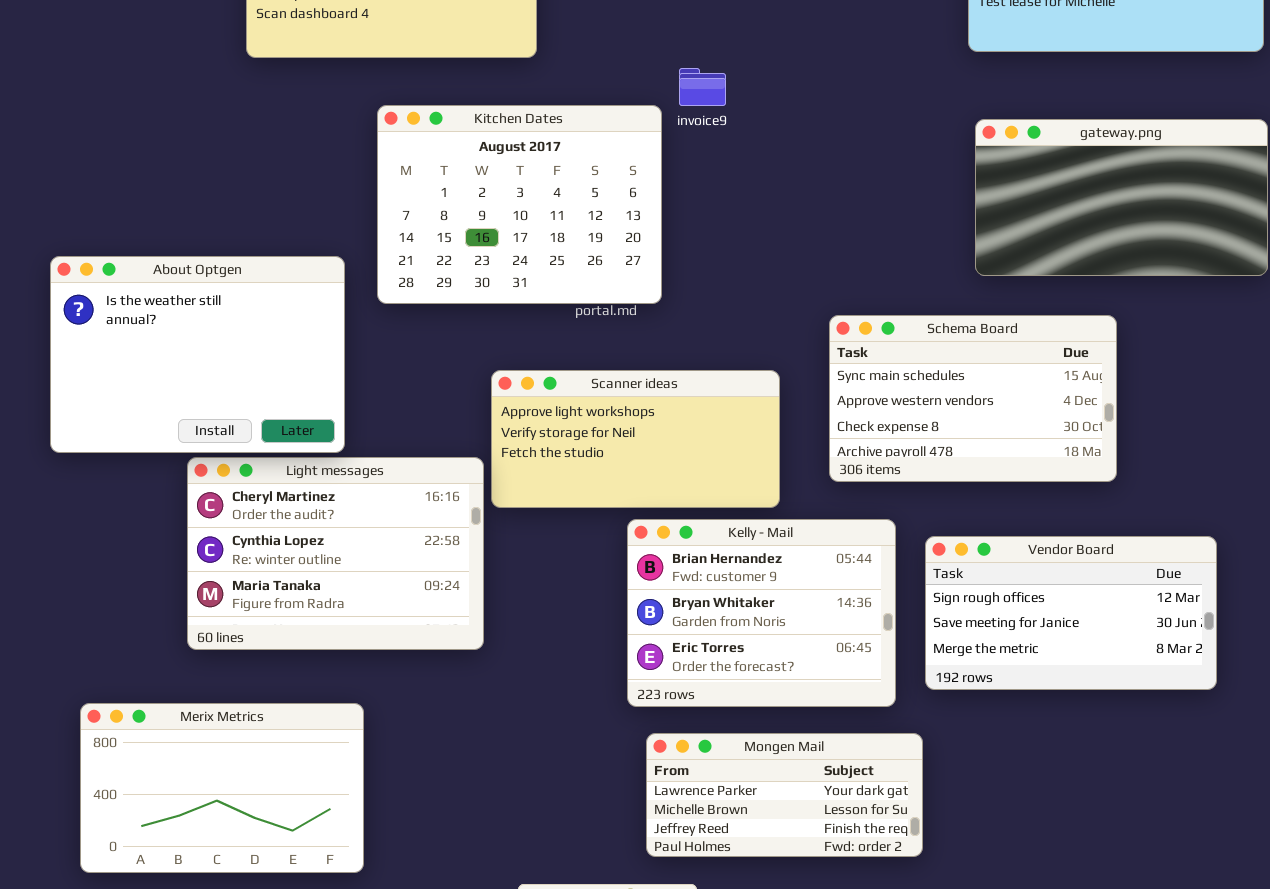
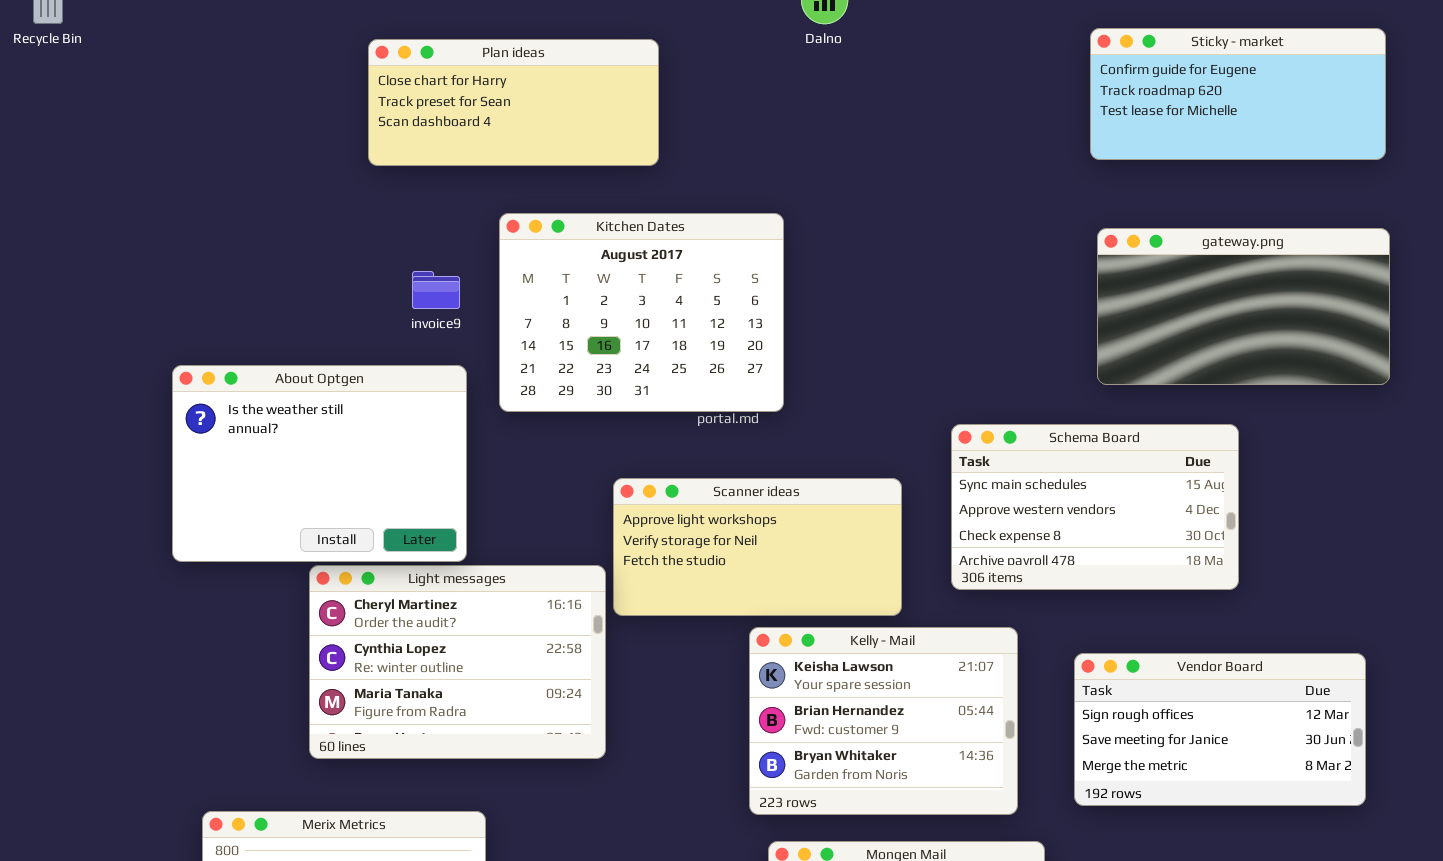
invoice9: [679,68,726,106] -> [412,271,460,309], moved
Kelly - Mail: [627,519,896,707] -> [749,627,1018,815], scrolled up 1 row
Vendor Board: [925,536,1217,690] -> [1074,653,1366,806], moved

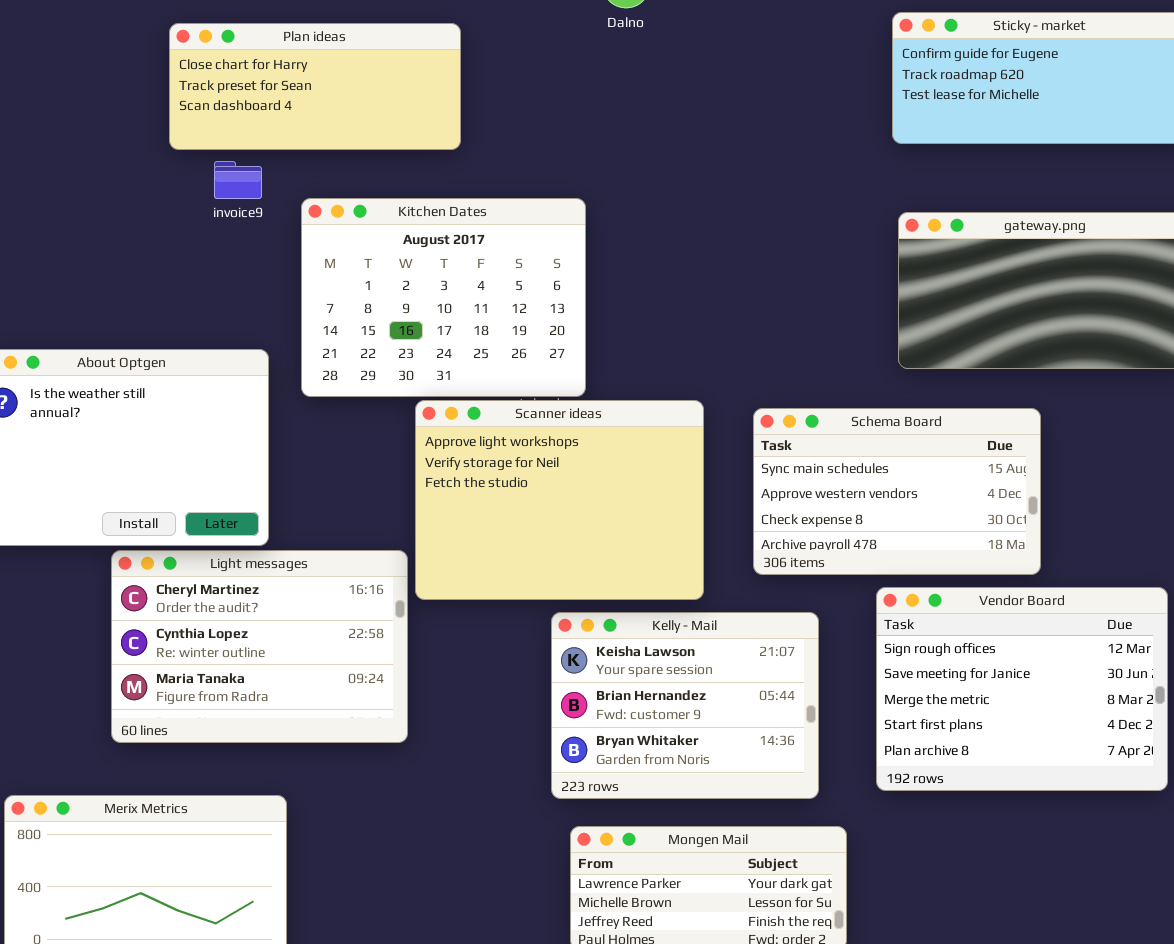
invoice9: [412,271,460,309] -> [214,161,262,199], moved
Scanner ideas: [613,478,902,616] -> [415,400,704,600], resized
Vendor Board: [1074,653,1366,806] -> [876,587,1168,791], resized

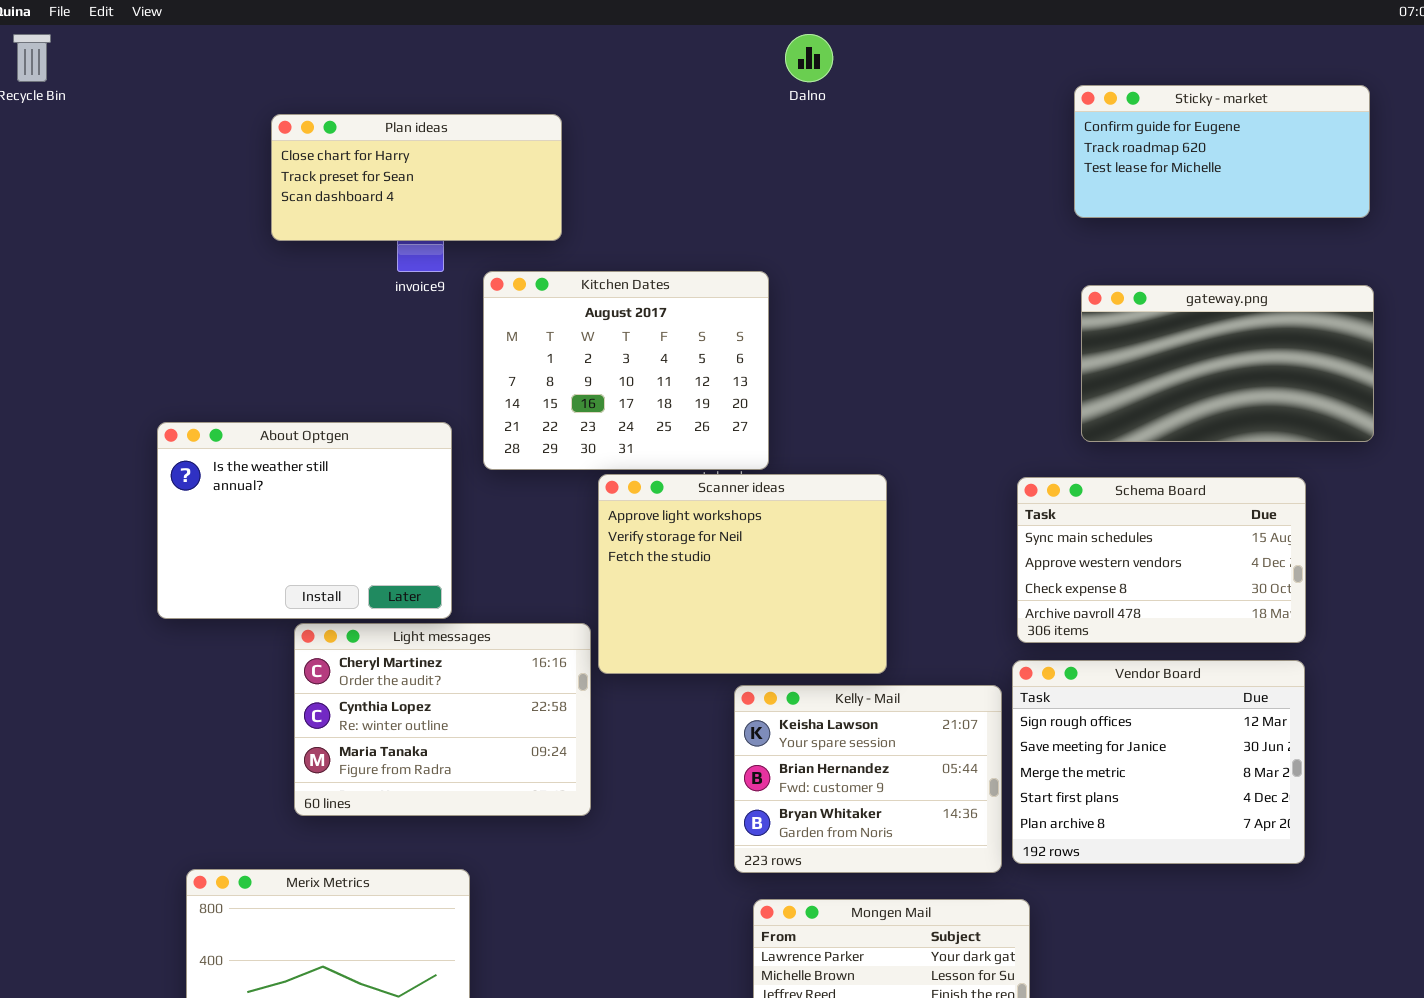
Plan ideas: [169,23,461,150] -> [271,114,562,241], moved
Schema Board: [753,408,1041,575] -> [1017,477,1306,643], moved
Vendor Board: [876,587,1168,791] -> [1012,660,1305,864], moved

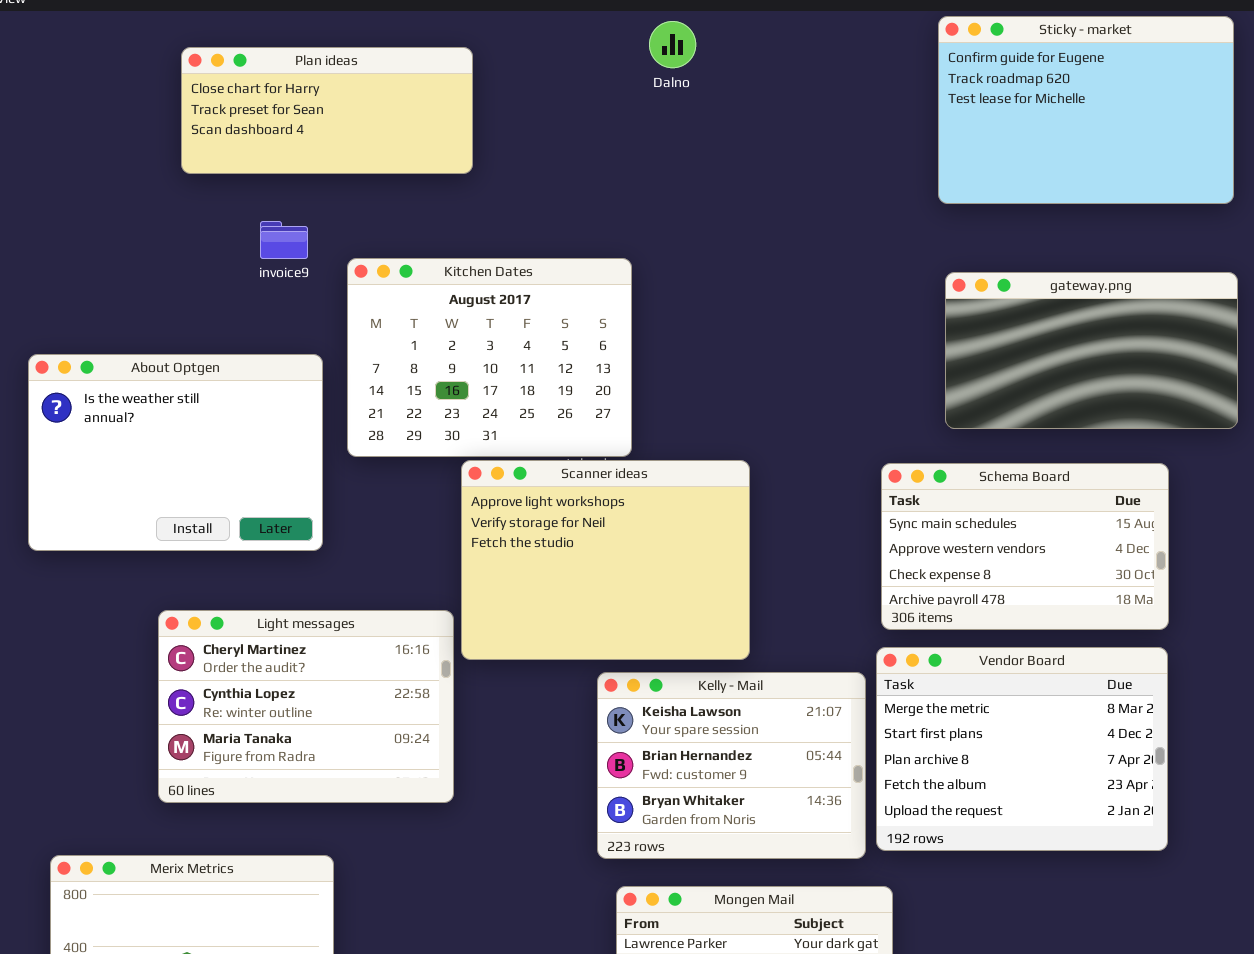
Sticky - market: [1074,85,1370,218] -> [938,16,1234,204], resized
Plan ideas: [271,114,562,241] -> [181,47,473,174], moved
About Optgen: [157,422,452,619] -> [28,354,323,551], moved
Vendor Board: [1012,660,1305,864] -> [876,647,1168,851], scrolled down 2 rows

